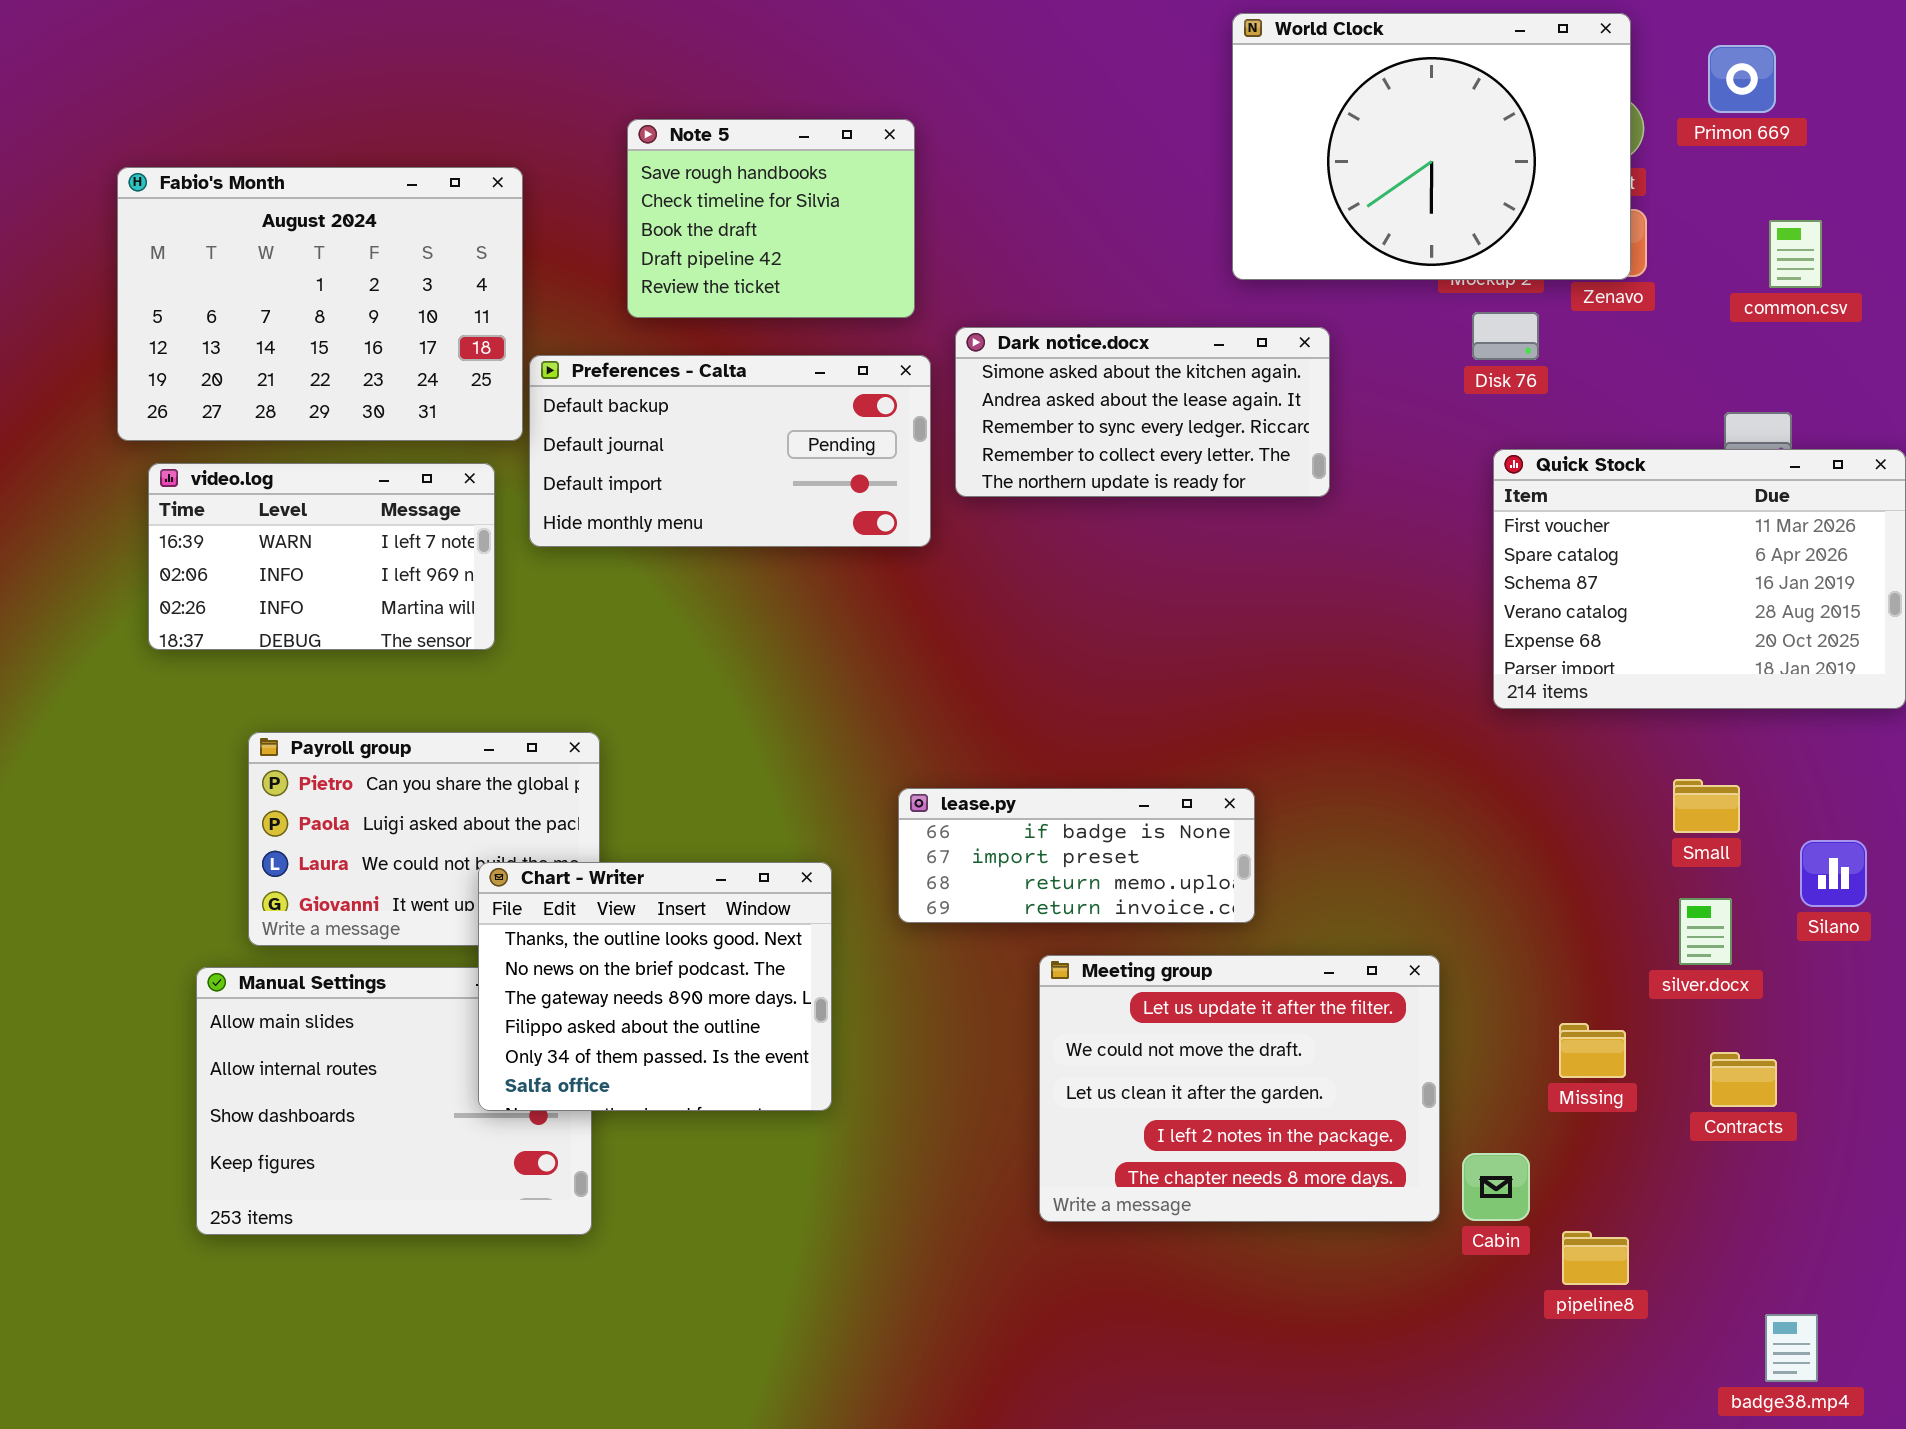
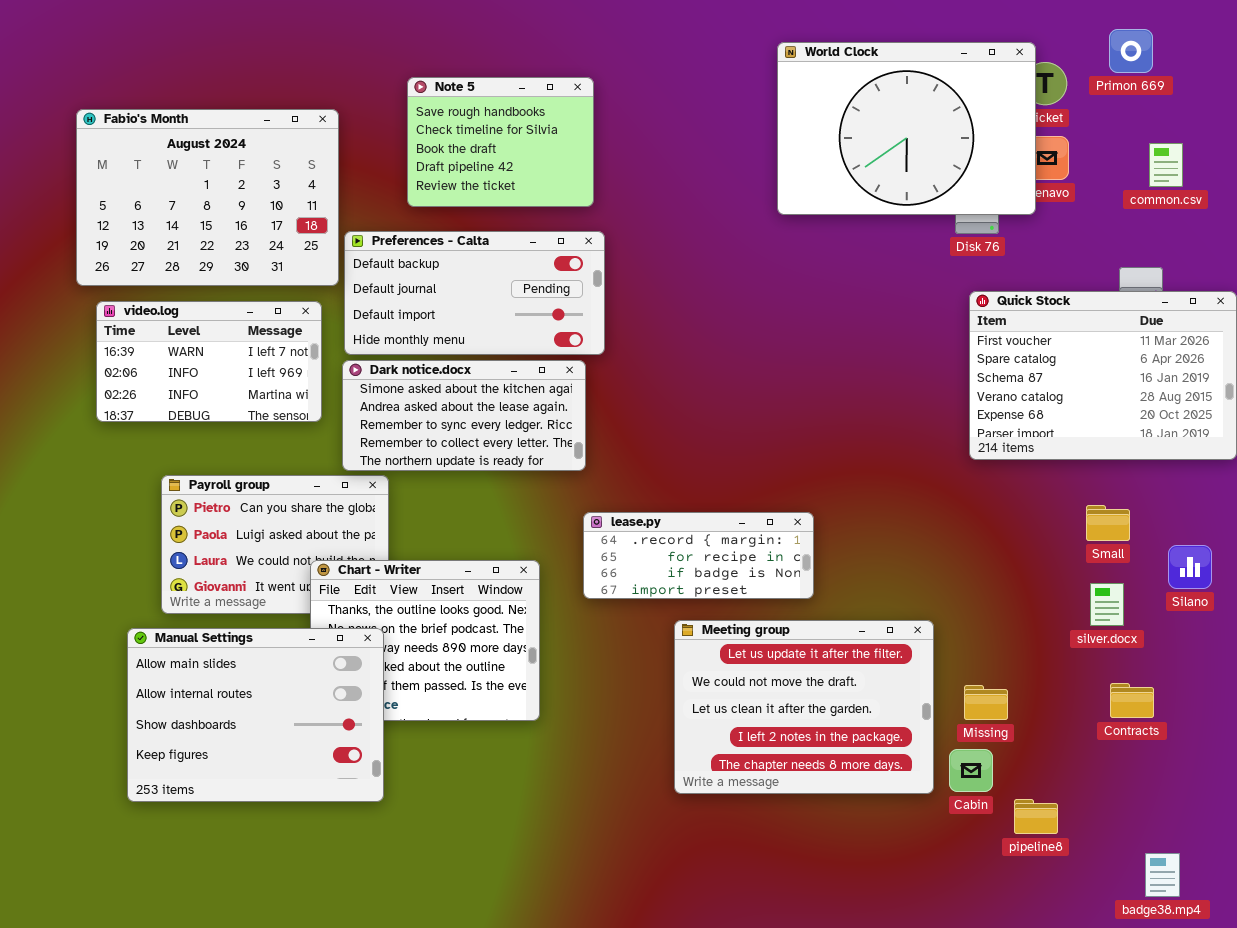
World Clock: [1232,13,1631,280] -> [777,42,1036,215], moved
Dark notice.docx: [955,327,1330,497] -> [342,360,586,471], moved
lease.py: [898,788,1255,923] -> [583,512,814,599], scrolled up 2 rows
Manual Settings: [196,967,592,1235] -> [127,628,384,802], raised
Missing: [1559,1023,1626,1078] -> [964,685,1008,720], moved

